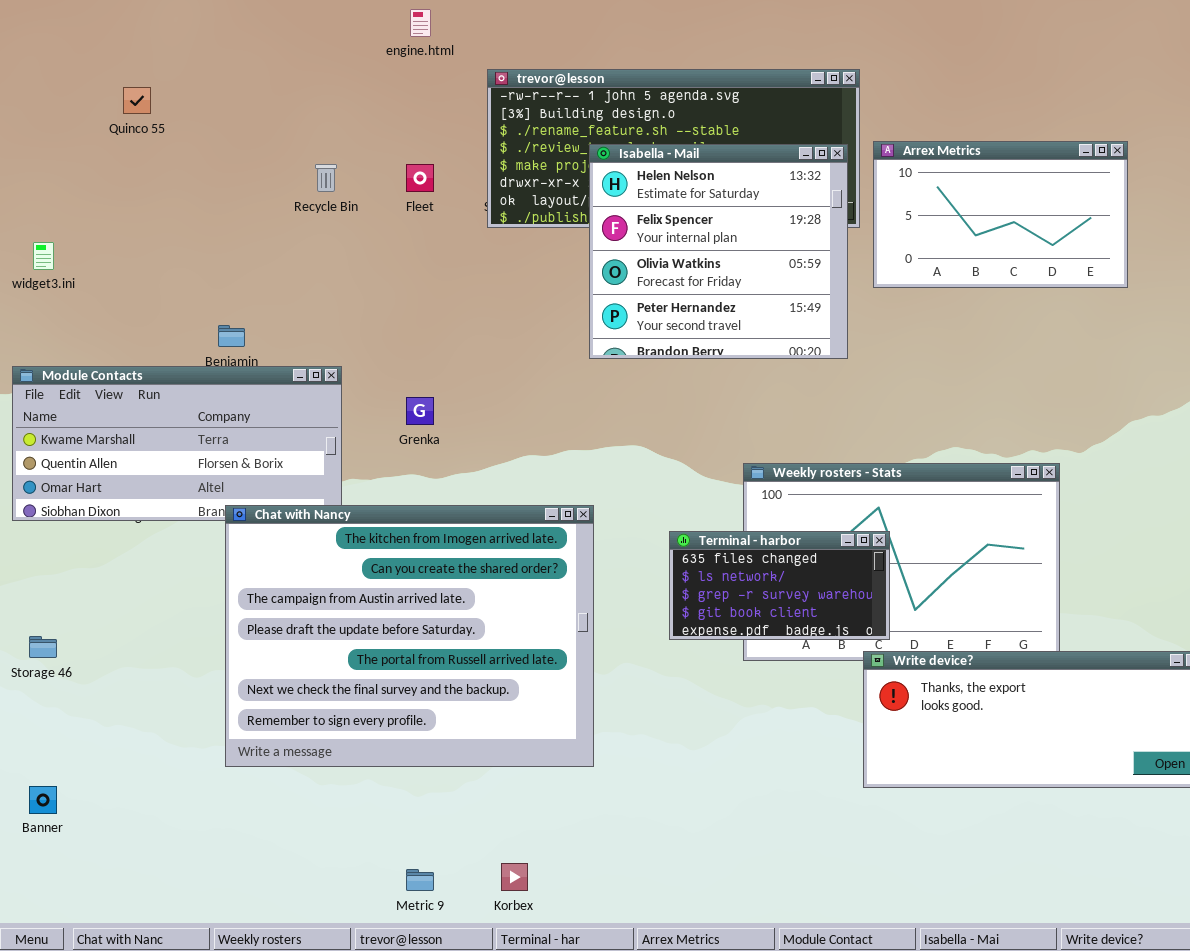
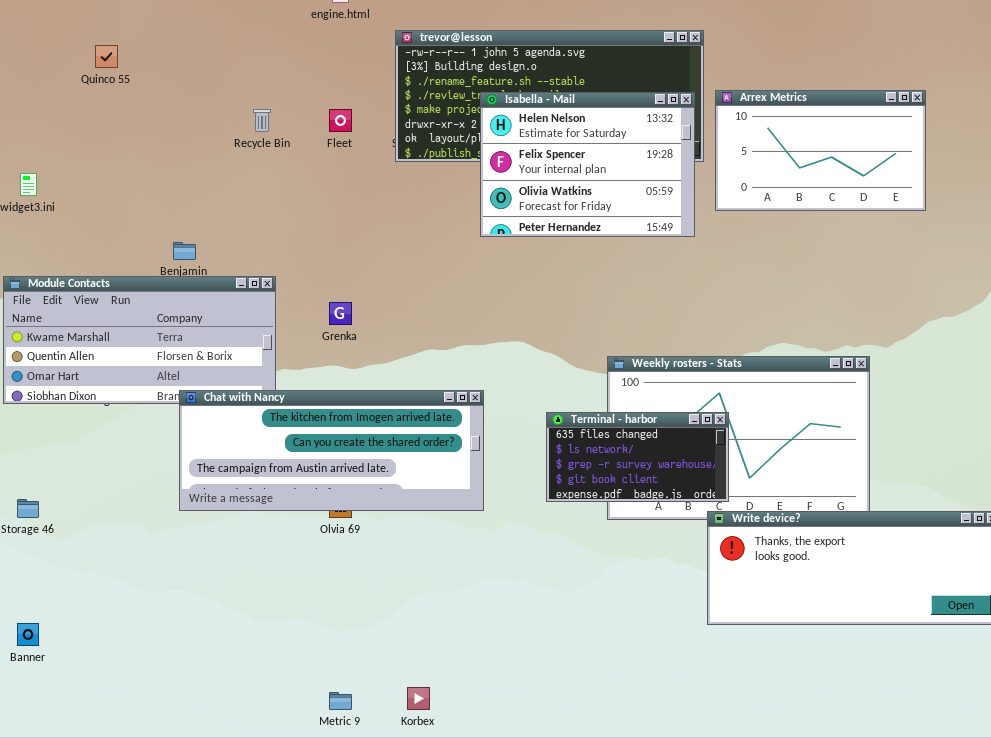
Isabella - Mail: [589,144,848,359] -> [480,92,695,237], resized
Chat with Nancy: [225,505,594,767] -> [179,390,484,511], resized

